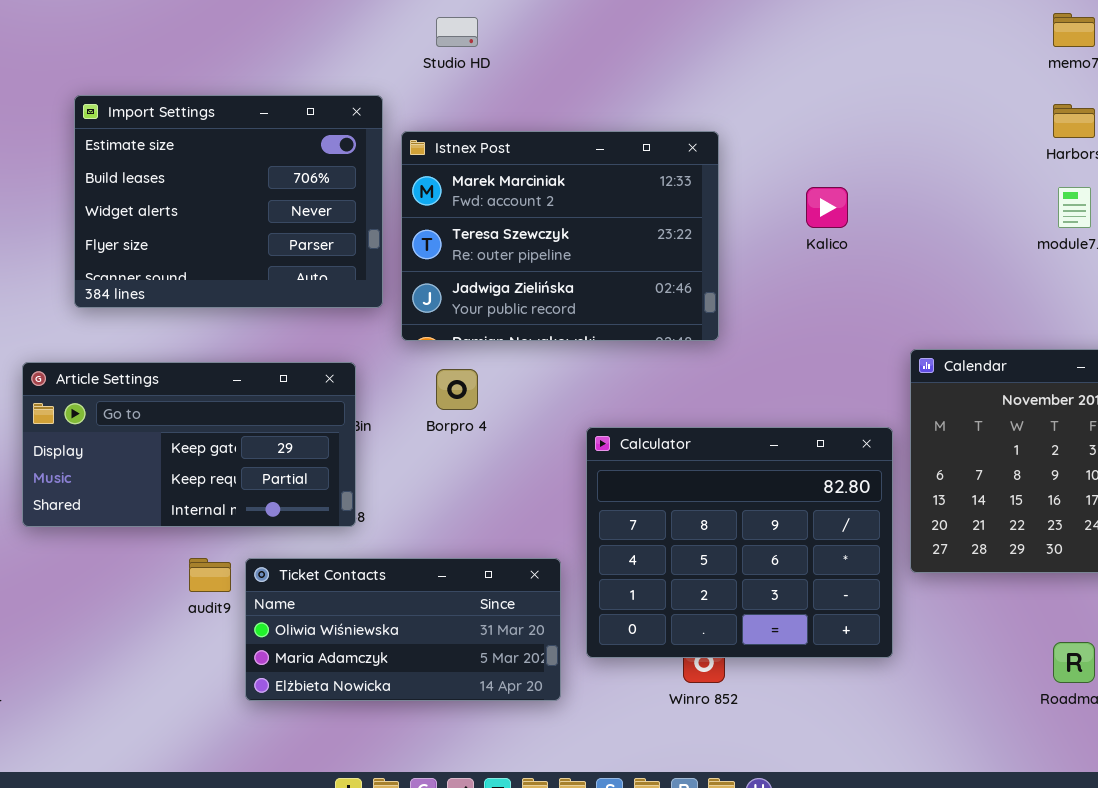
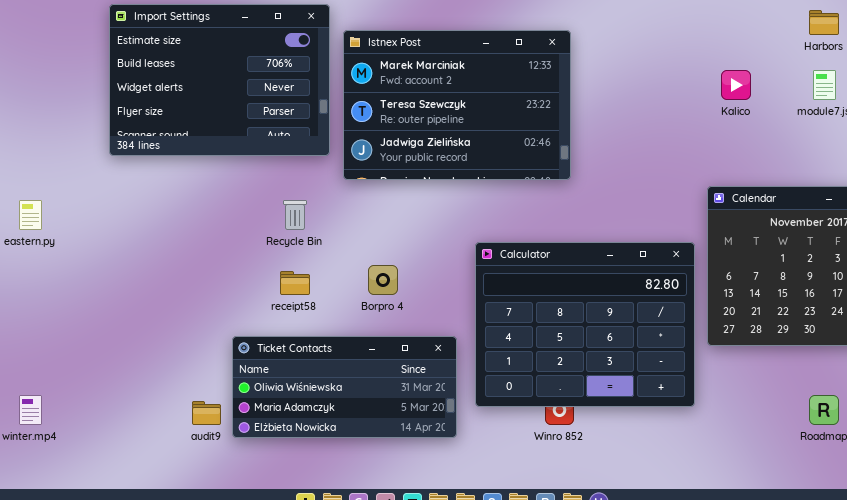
Kalico: [806,187,848,228] -> [721,70,751,100], moved
Article Settings: [22,362,356,527] -> none, closed
Borpro 4: [436,369,478,410] -> [368,265,398,295], moved
audit9: [189,558,231,592] -> [192,401,221,425], moved

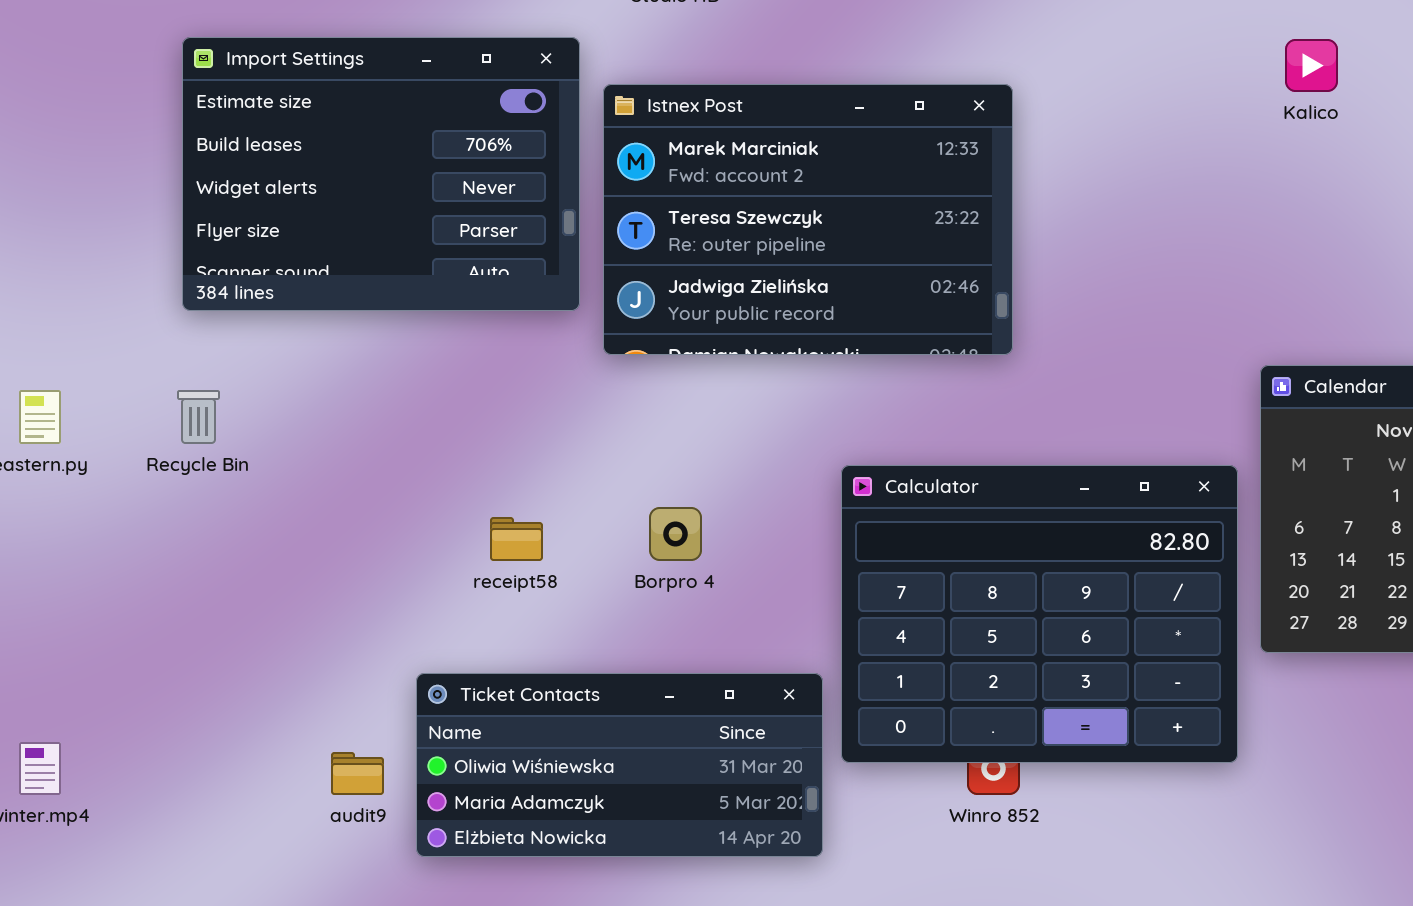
Kalico: [721,70,751,100] -> [1285,39,1338,92], moved
Recycle Bin: [283,200,307,230] -> [177,390,220,444], moved
Ticket Contacts: [232,336,457,438] -> [416,673,823,857], moved

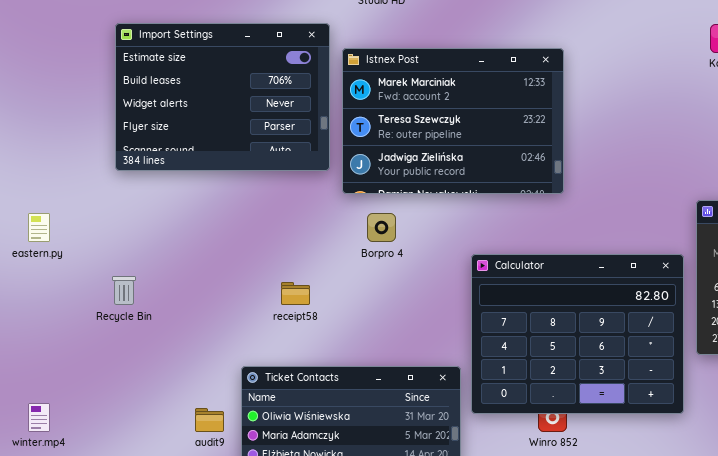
Recycle Bin: [177,390,220,444] -> [112,276,136,305], moved
Borpro 4: [649,507,702,561] -> [367,213,396,242], moved

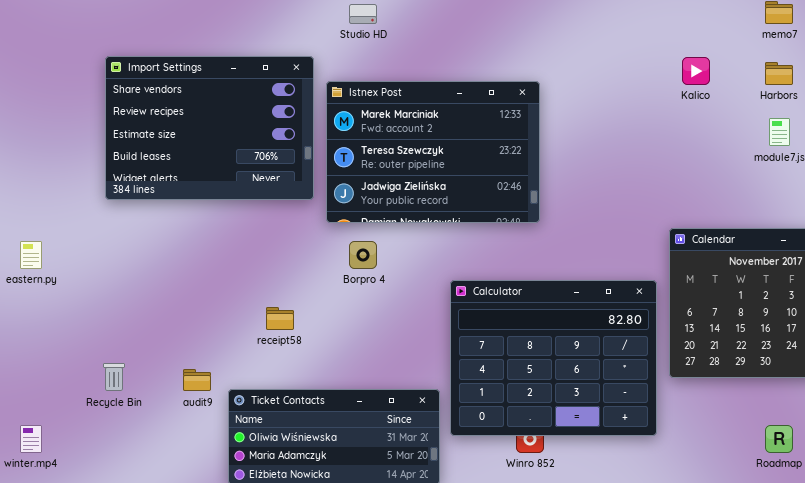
Import Settings: [115,23,330,171] -> [105,56,314,200], scrolled up 2 rows
Recycle Bin: [112,276,136,305] -> [103,363,125,391], moved
audit9: [195,408,224,432] -> [183,369,211,391], moved

